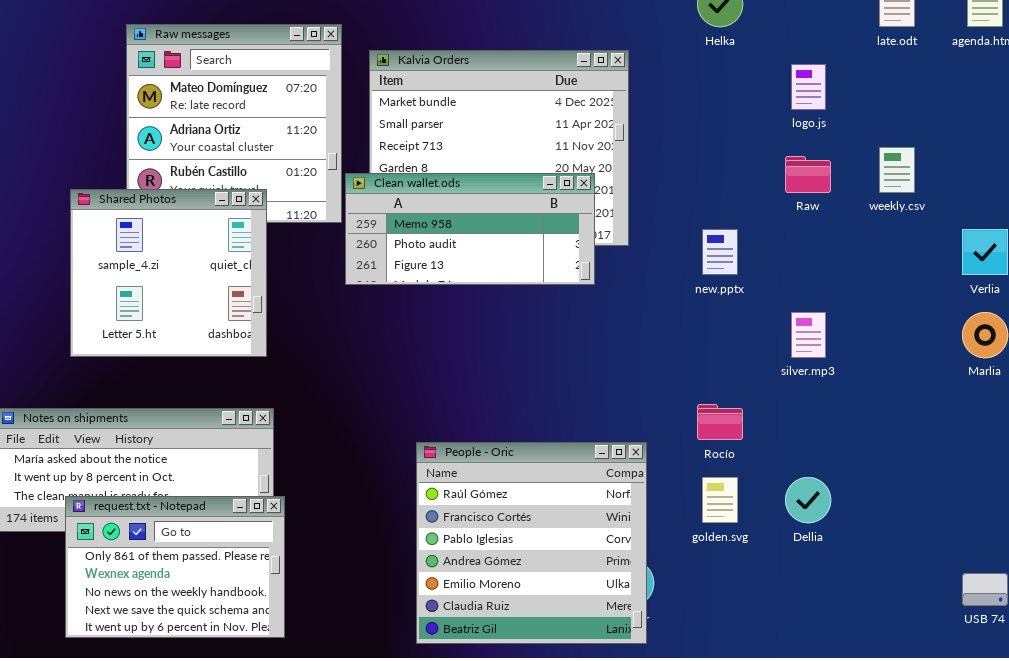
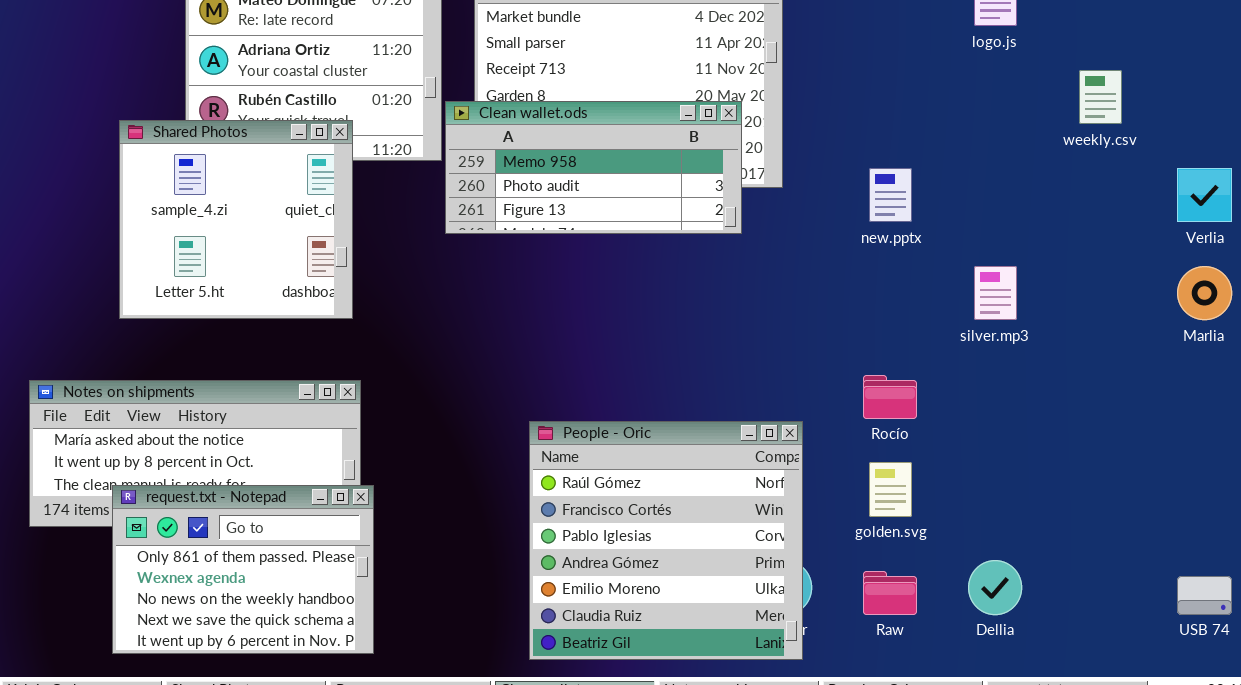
Raw: [785,156,831,193] -> [863,571,917,615], moved
Dellia: [785,477,831,523] -> [968,560,1022,615], moved

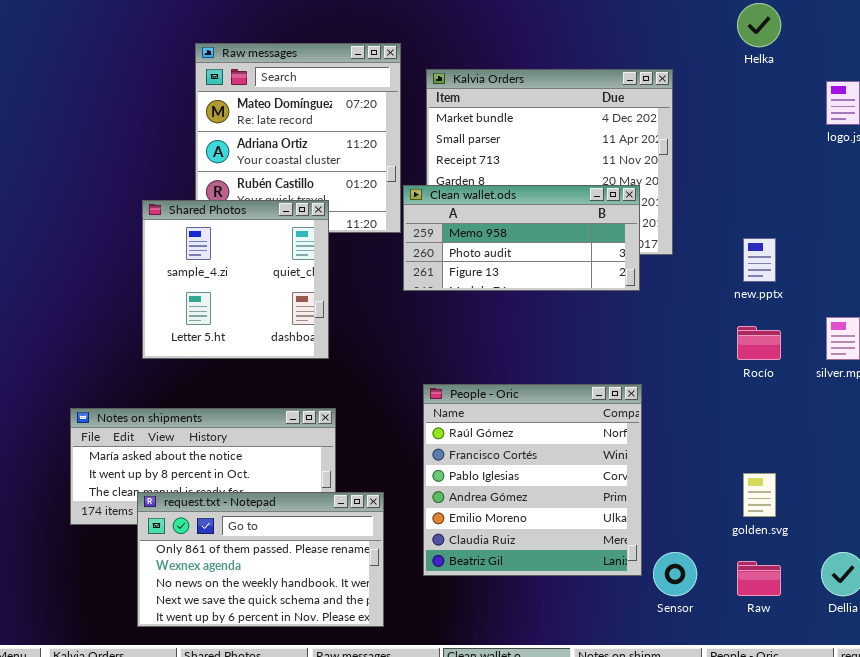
Rocío: [863,375,917,419] -> [737,326,781,360], moved
People - Oric: [529,421,803,660] -> [423,384,642,576], moved
request.txt - Notepad: [112,485,374,654] -> [137,492,384,627], resized

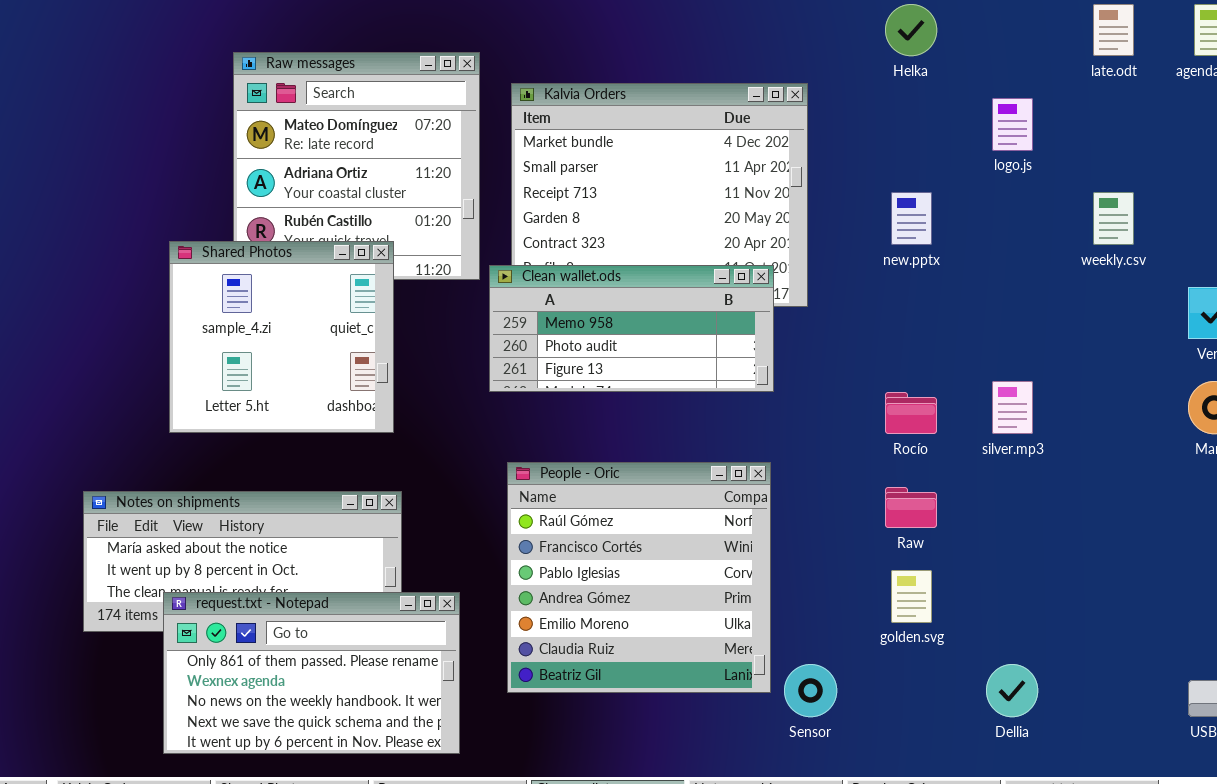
Clean wallet.ods: [403,185,640,291] -> [489,265,774,392], moved
new.pptx: [743,238,776,282] -> [891,192,932,245], moved
Raw: [737,561,781,596] -> [885,487,937,528], moved

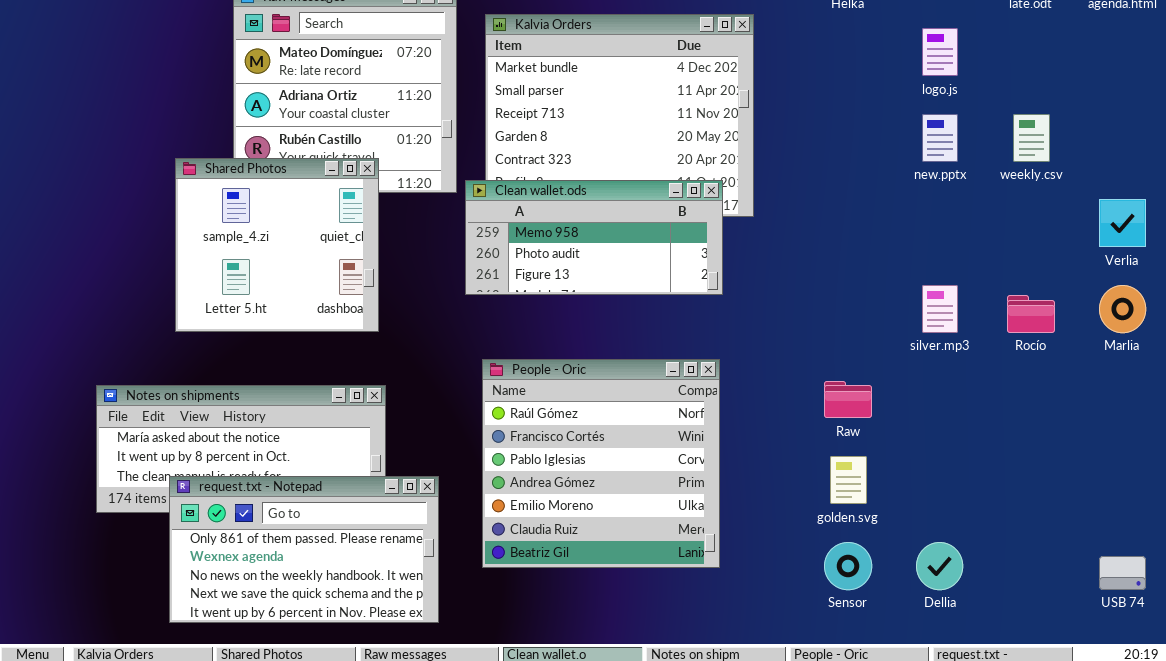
new.pptx: [891,192,932,245] -> [922,114,958,162], moved
Rocío: [885,392,937,434] -> [1007,295,1055,333], moved
Sensor: [784,664,837,717] -> [824,542,872,590], moved

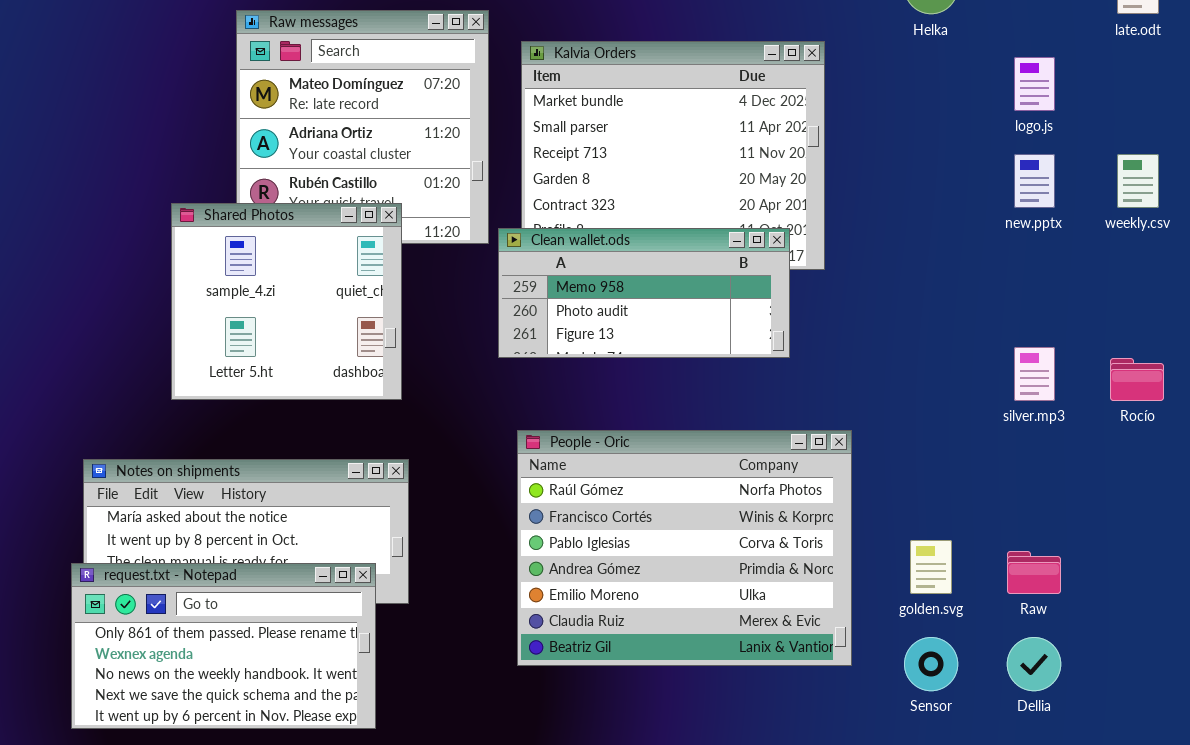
People - Oric: [482,359,720,568] -> [517,430,852,666], resized
Raw: [824,381,872,418] -> [1007,551,1061,594], moved
request.txt - Notepad: [169,476,439,623] -> [71,563,376,729], moved

